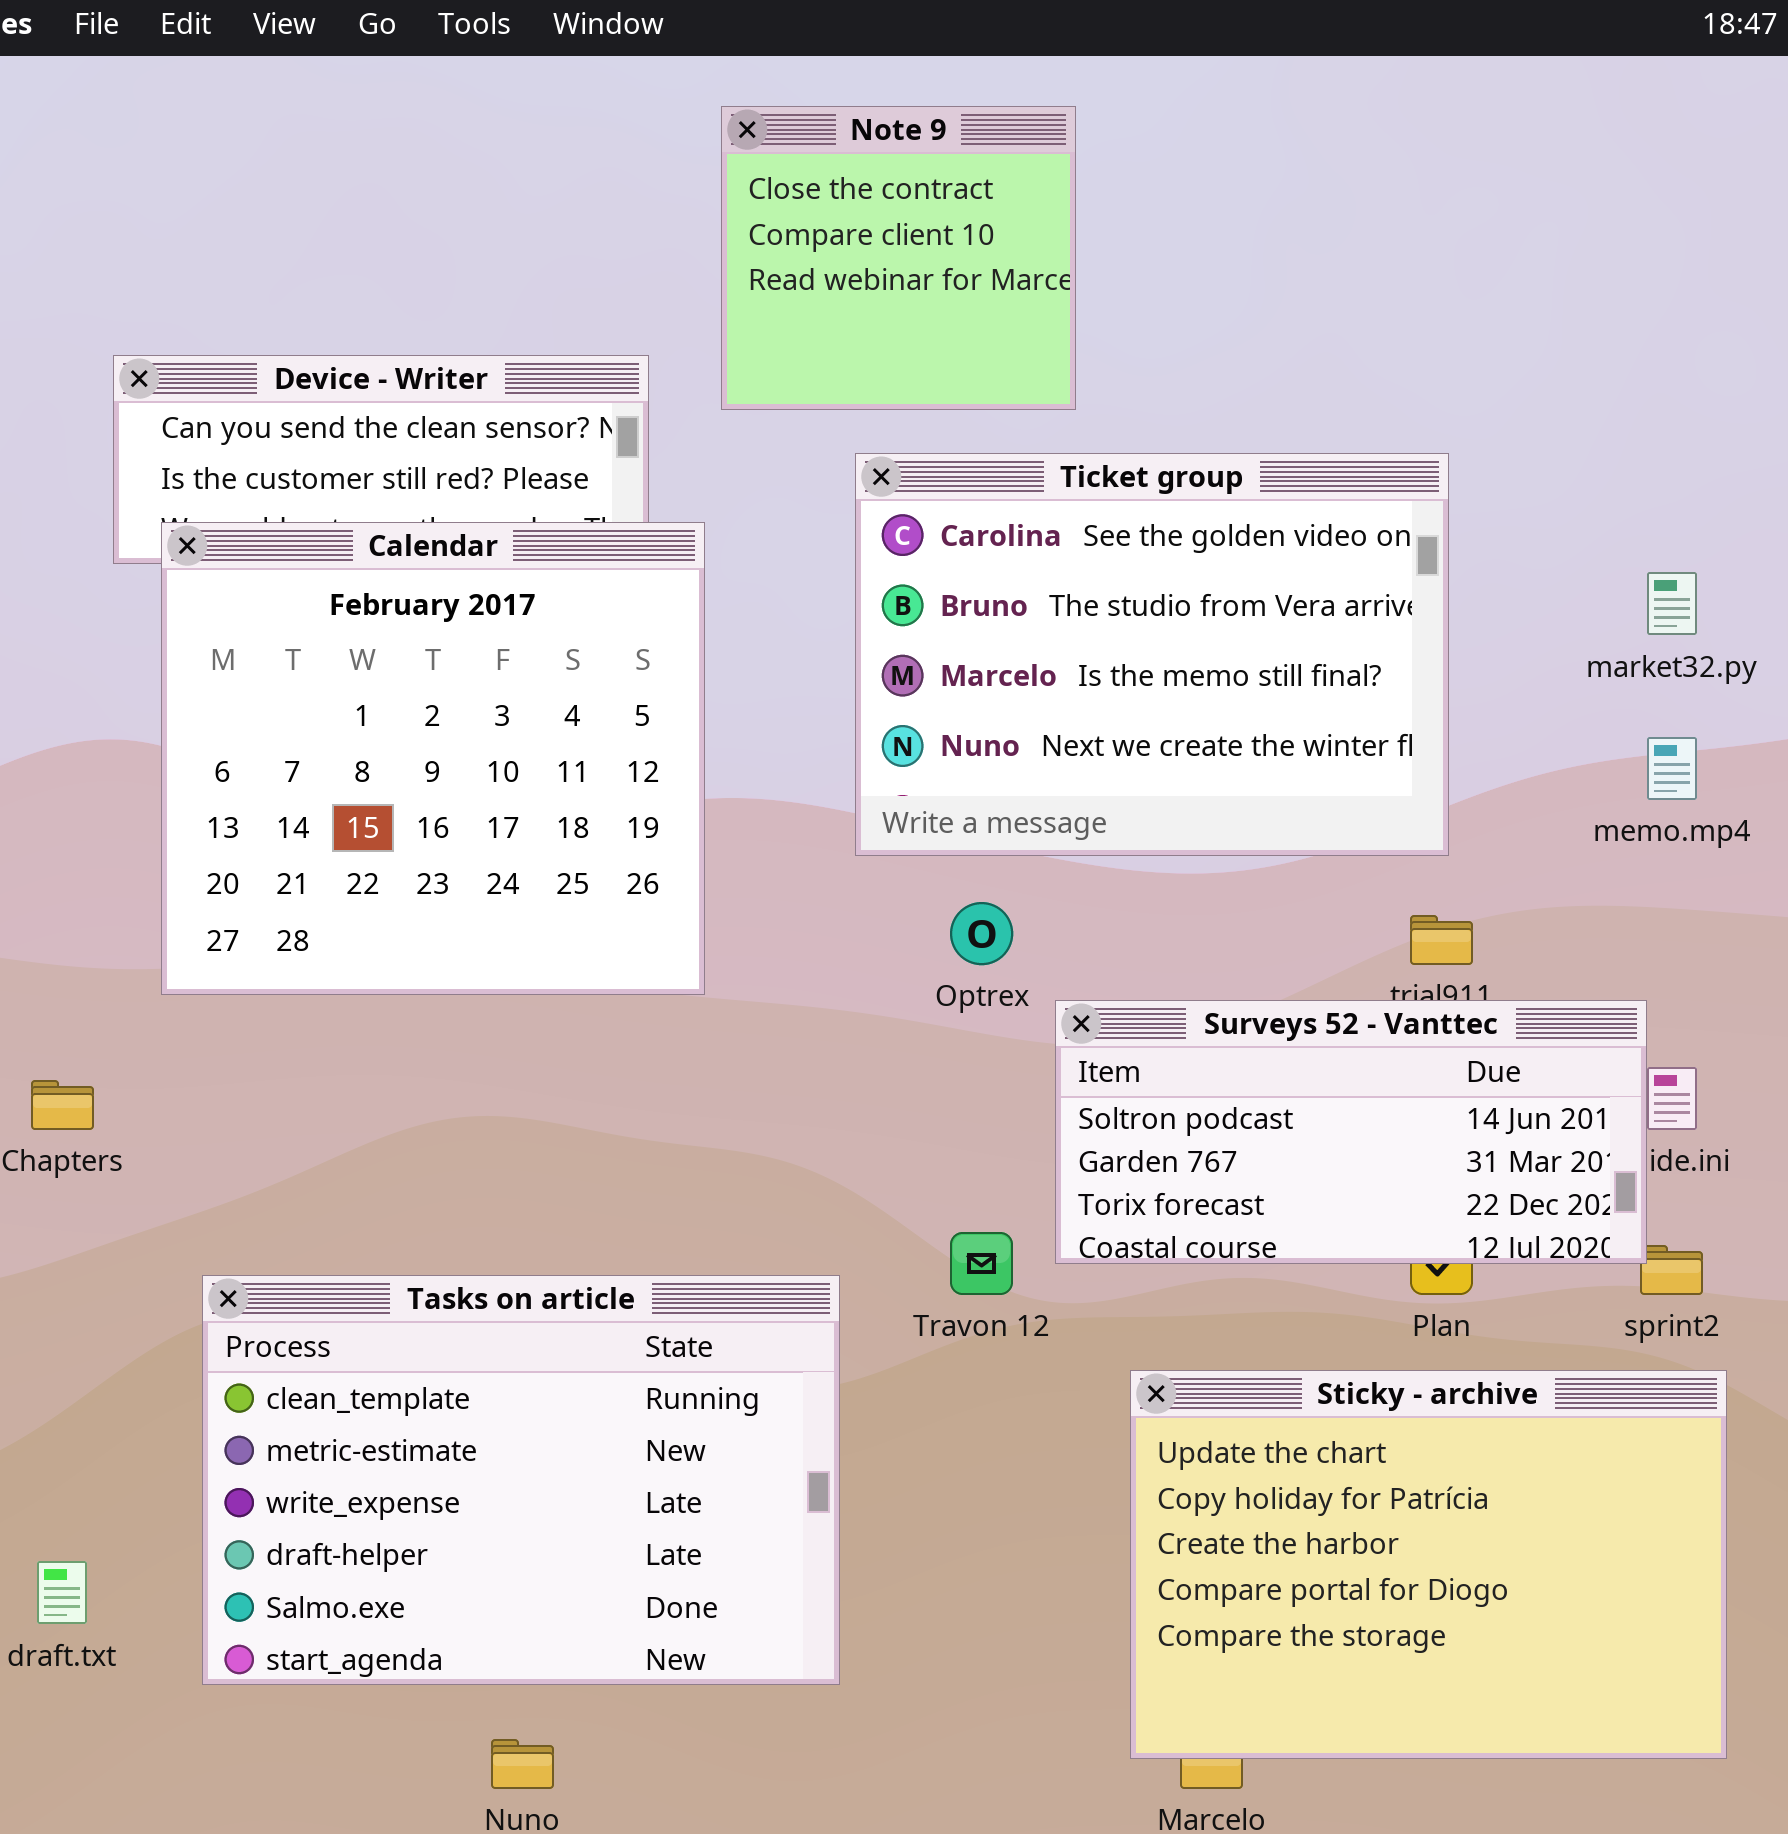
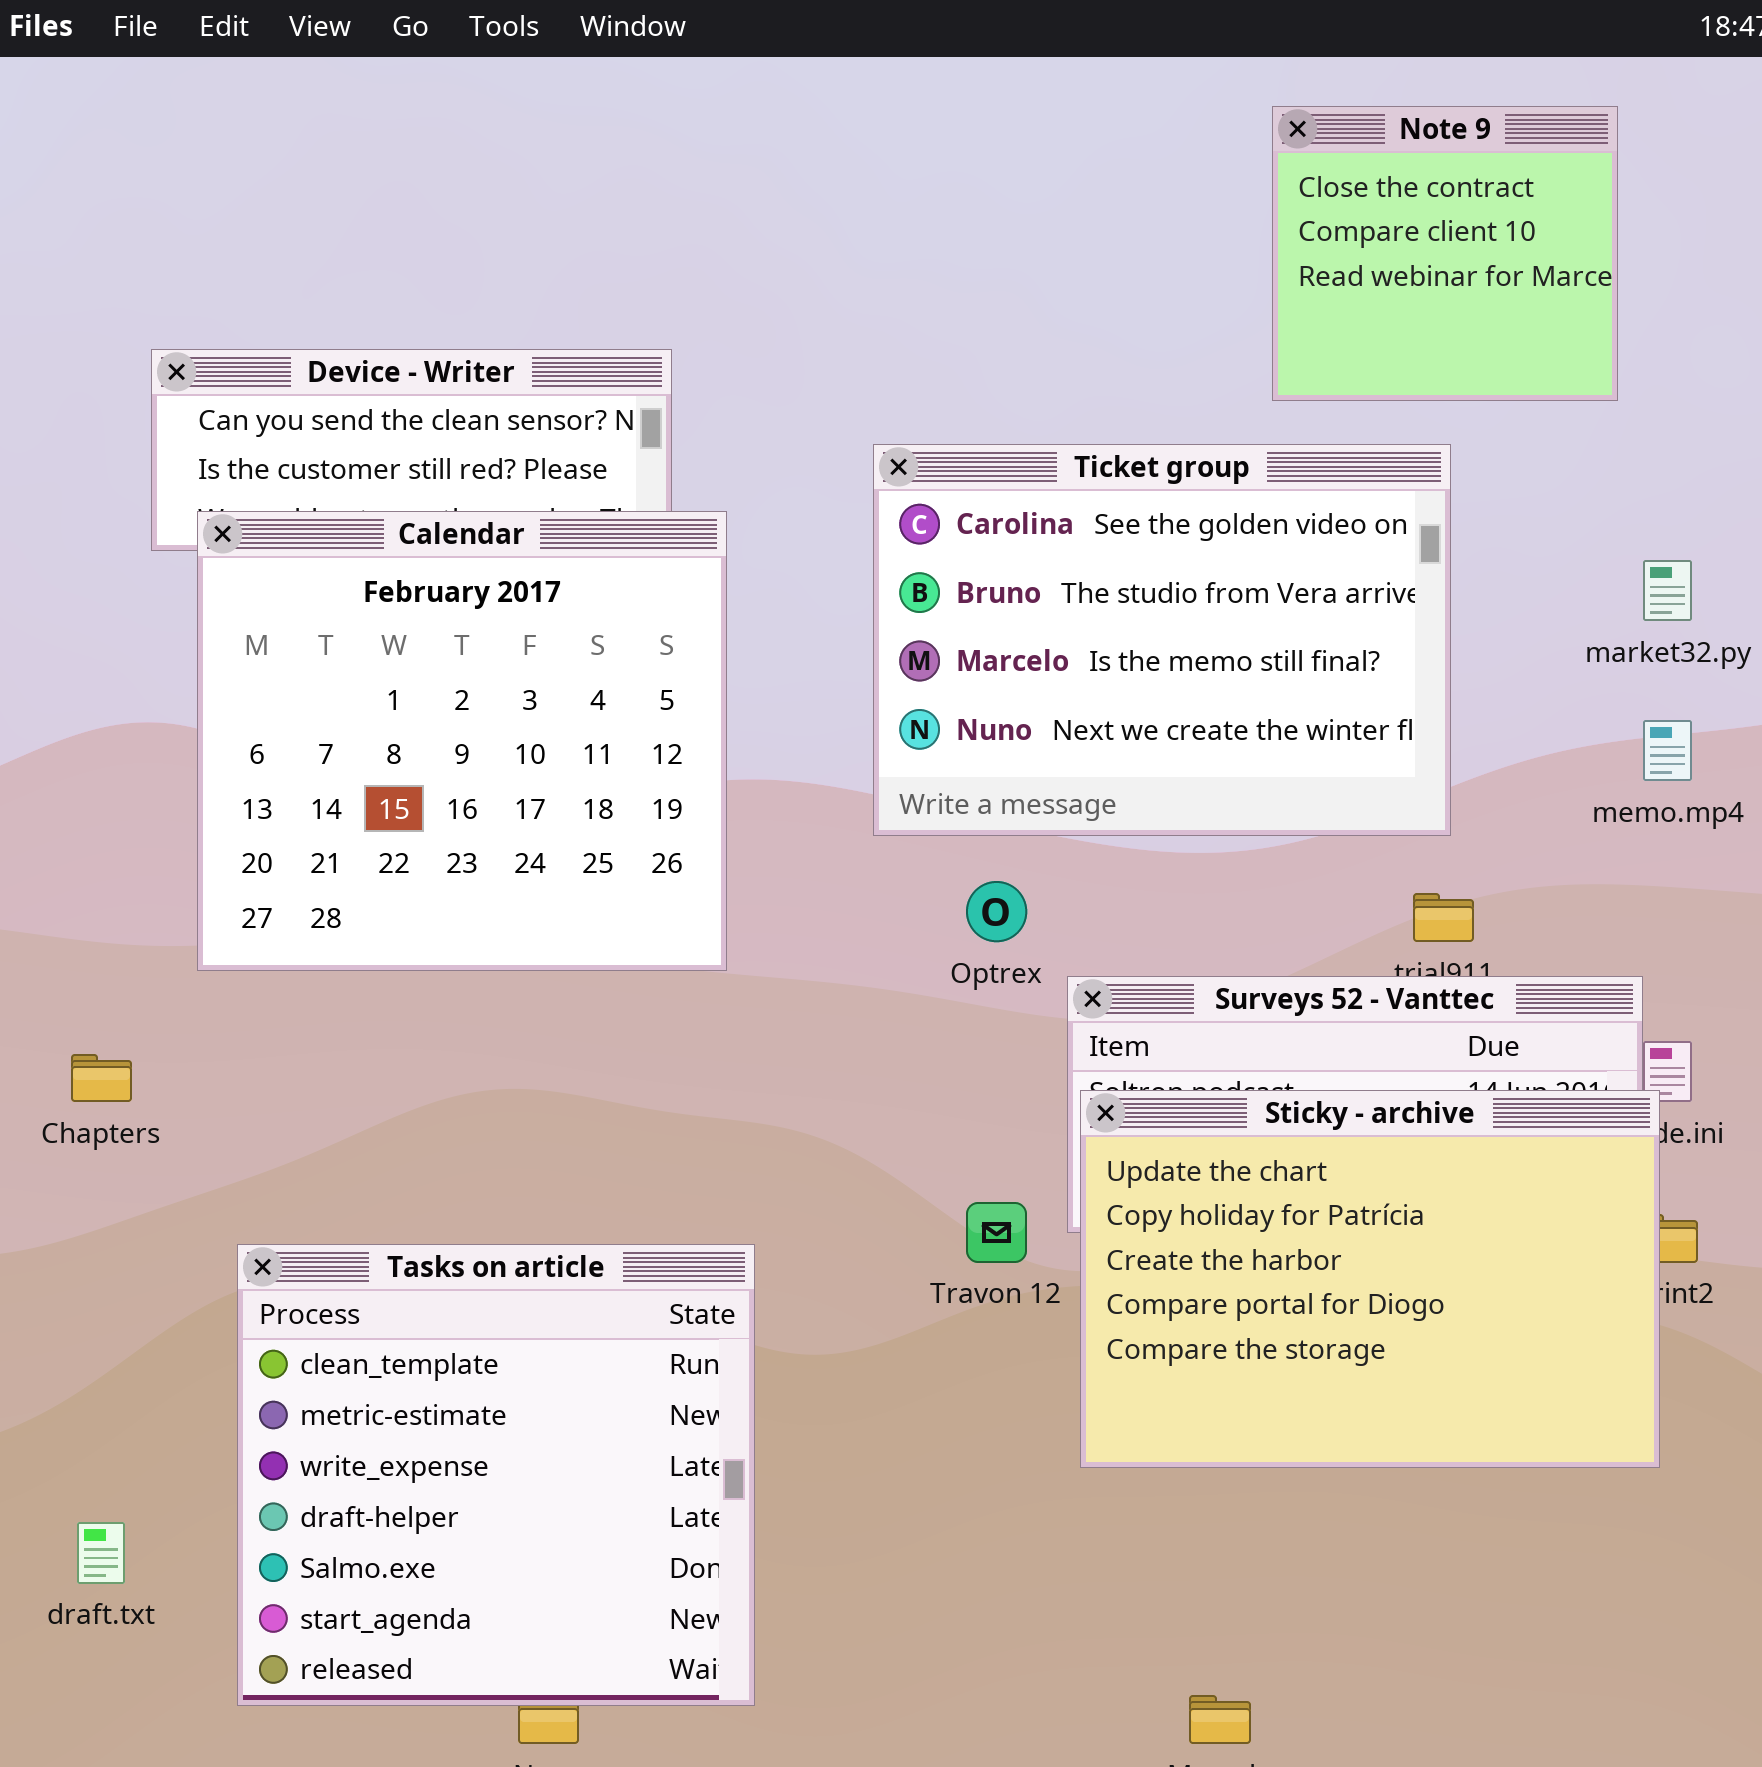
Note 9: [721,106,1076,410] -> [1272,106,1618,401], moved
Tasks on article: [202,1275,840,1685] -> [237,1244,755,1706], resized
Sticky - archive: [1130,1370,1727,1759] -> [1080,1090,1660,1468], moved

